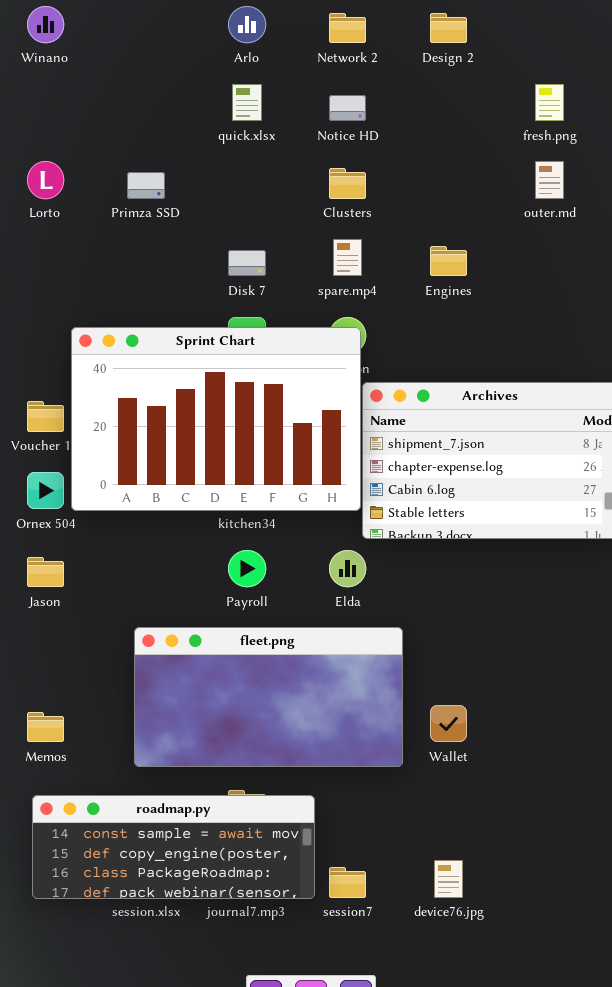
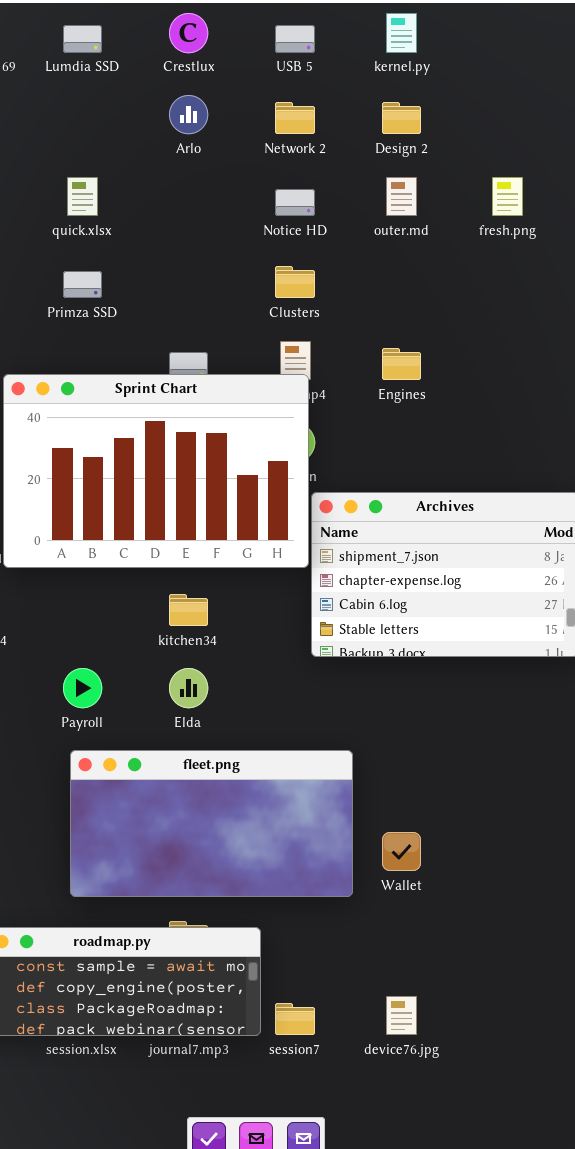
quick.xlsx: [232,84,262,121] -> [67,177,98,216], moved
outer.md: [535,161,564,199] -> [386,177,417,216], moved
Sprint Chart: [71,327,361,511] -> [3,374,309,568], moved
Payroll: [228,550,266,587] -> [63,668,102,708], moved
Elda: [329,550,366,587] -> [169,668,208,708], moved

